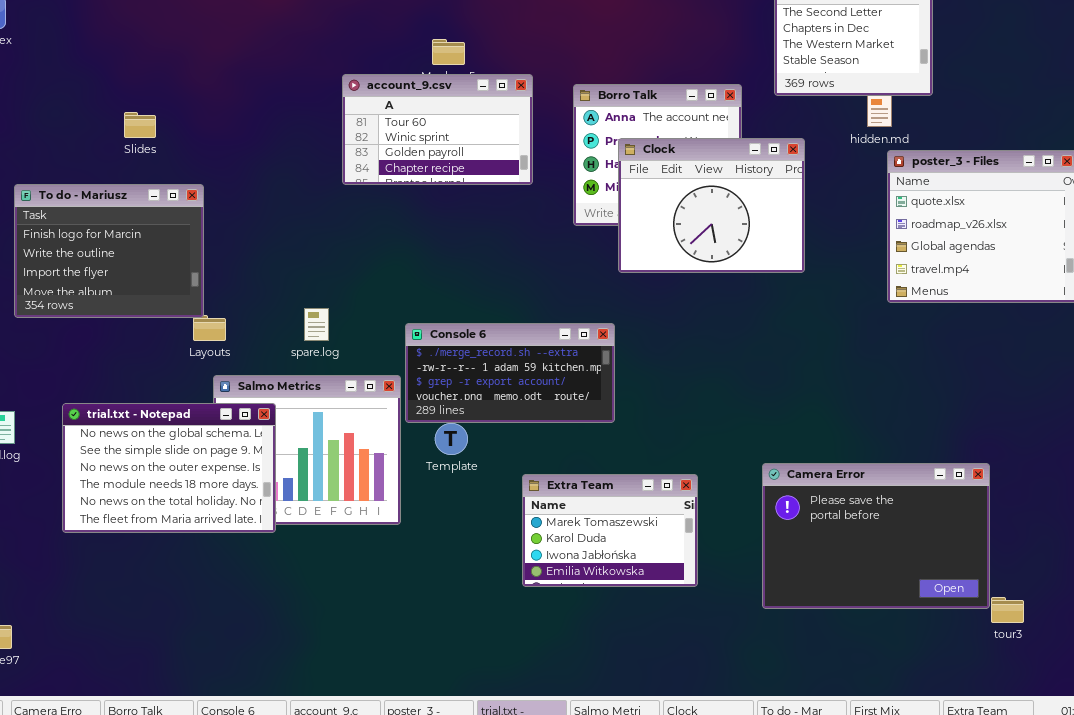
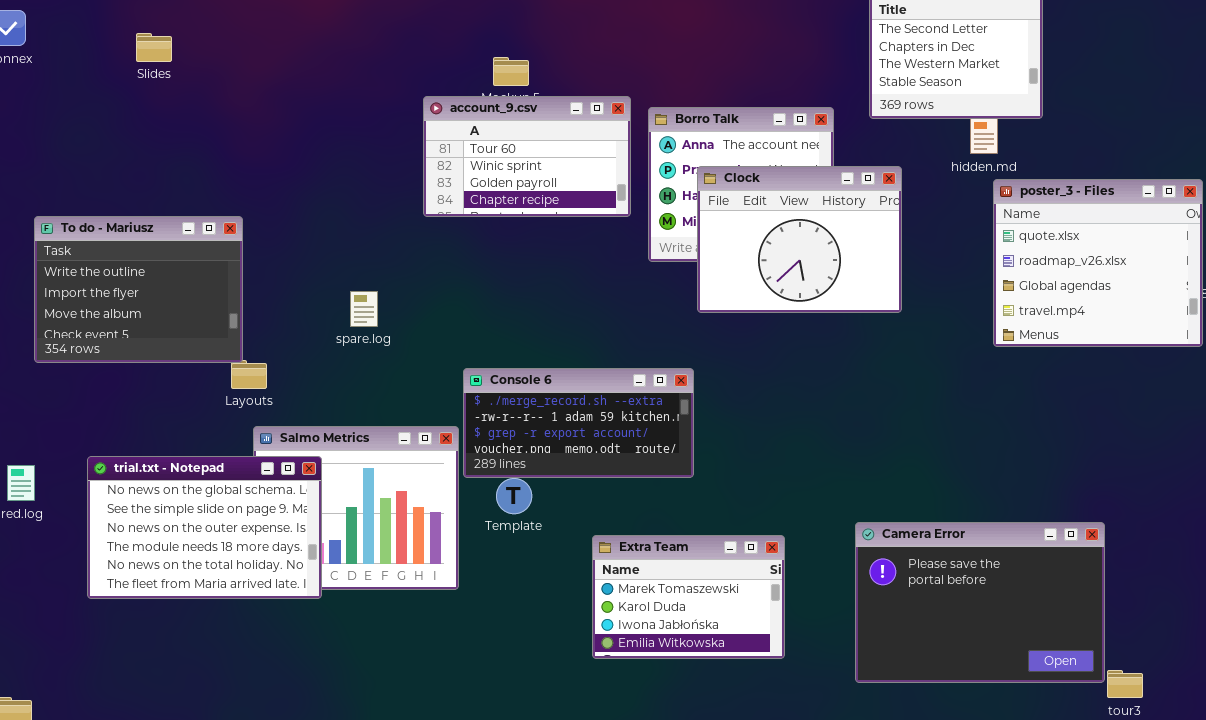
account_9.csv: [342,74,533,185] -> [423,96,631,217], moved
Slides: [124,112,156,138] -> [136,33,172,62], moved
To do - Mariusz: [14,184,204,318] -> [34,216,243,363], scrolled down 1 row
spare.log: [304,308,329,341] -> [350,291,378,327], moved

